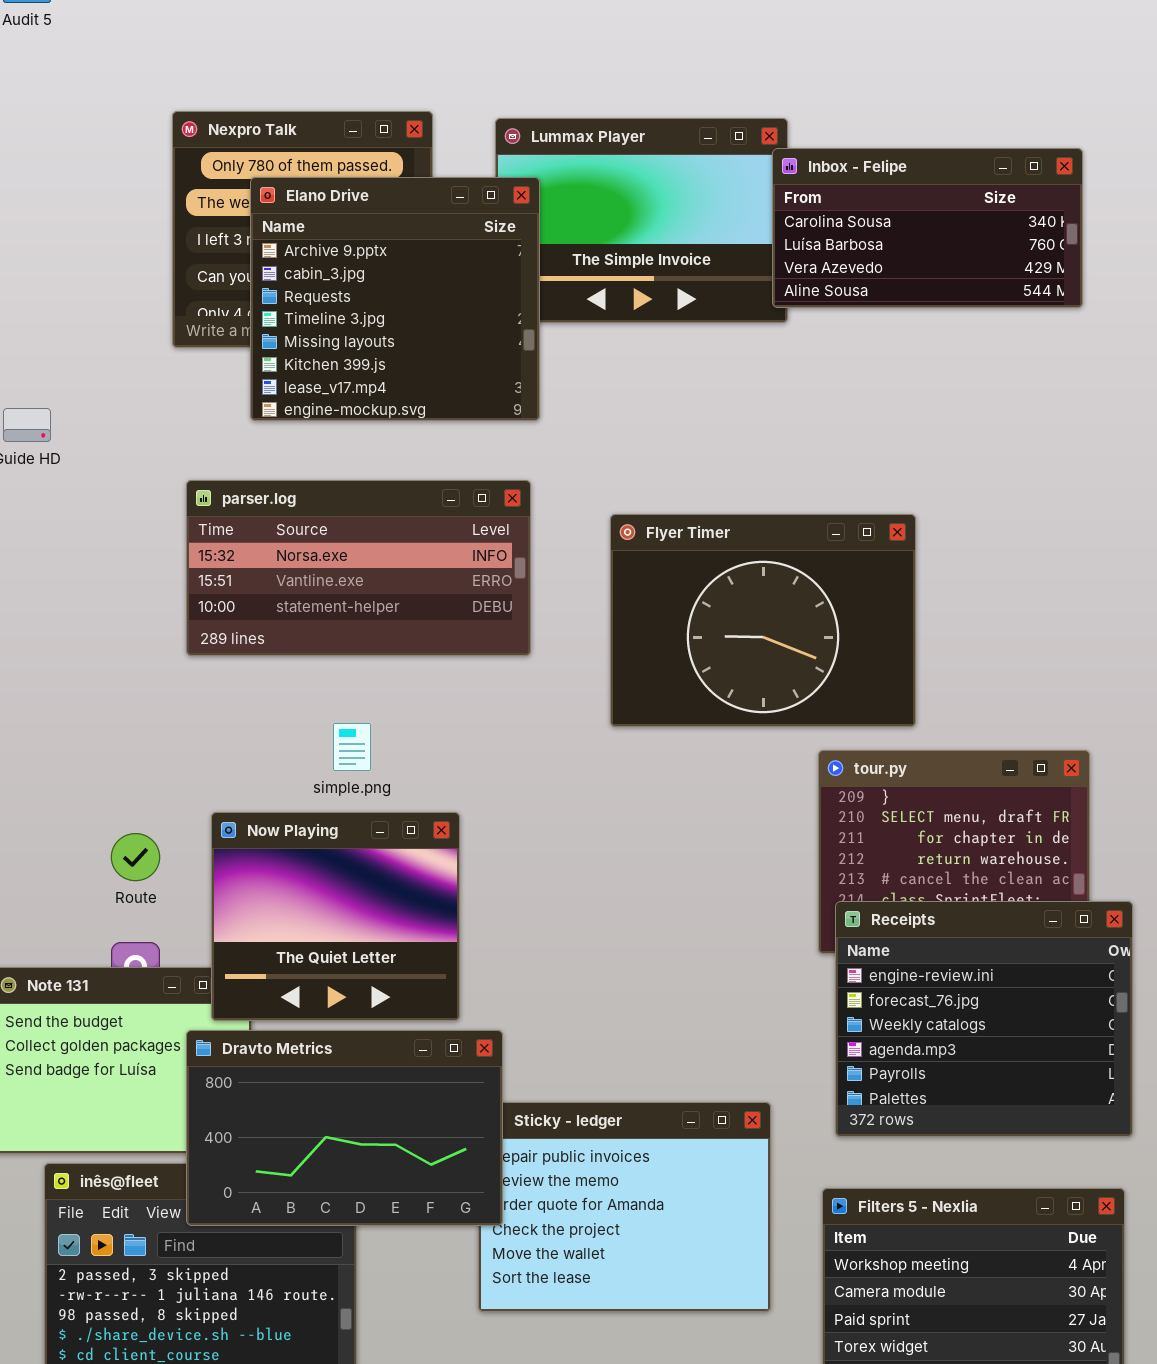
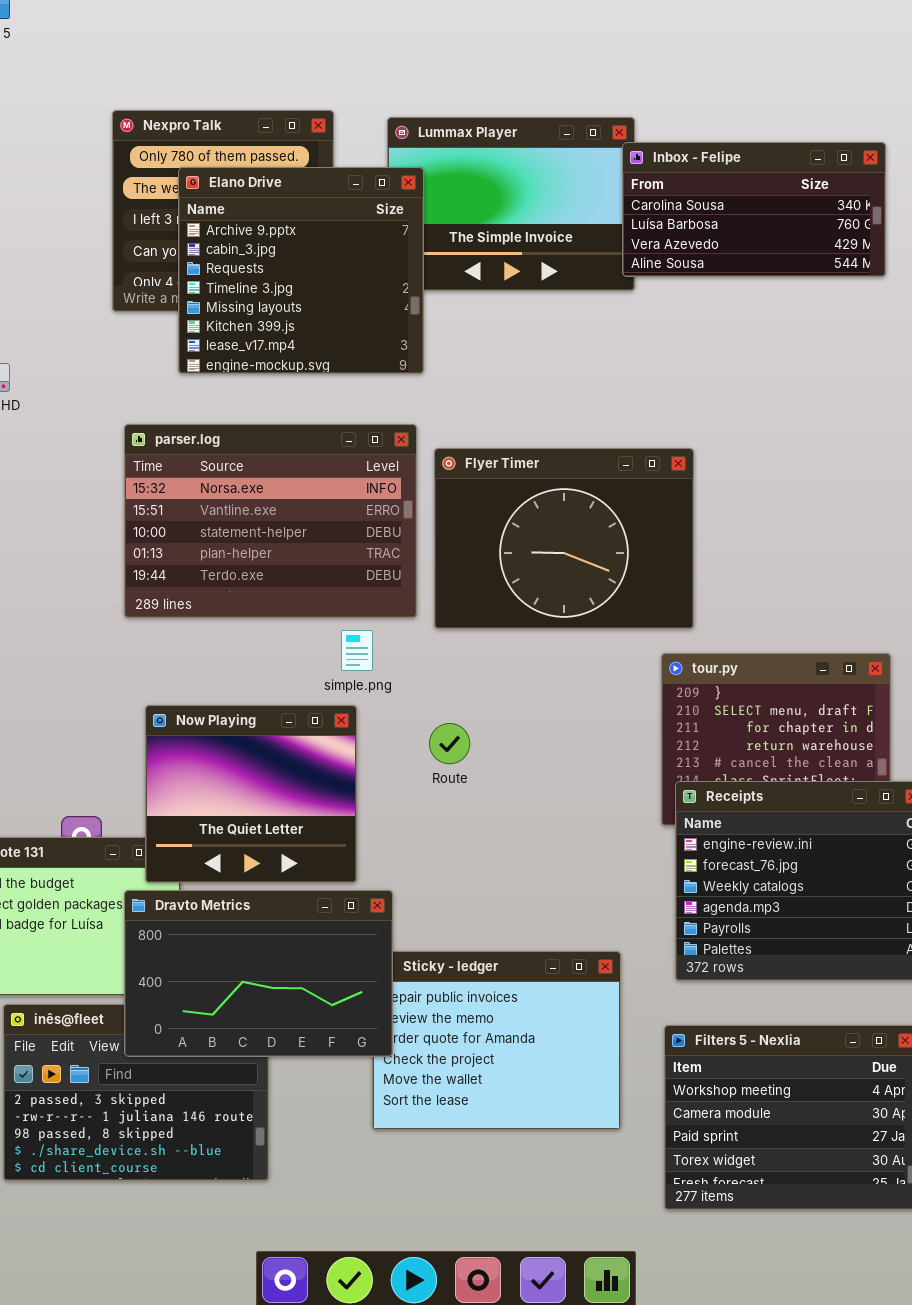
parser.log: [186,480,531,656] -> [124,424,417,618], resized
Flyer Timer: [610,514,916,727] -> [434,448,694,629], moved
simple.png: [333,723,371,771] -> [341,630,373,671], moved
Route: [111,833,160,881] -> [429,723,470,764], moved

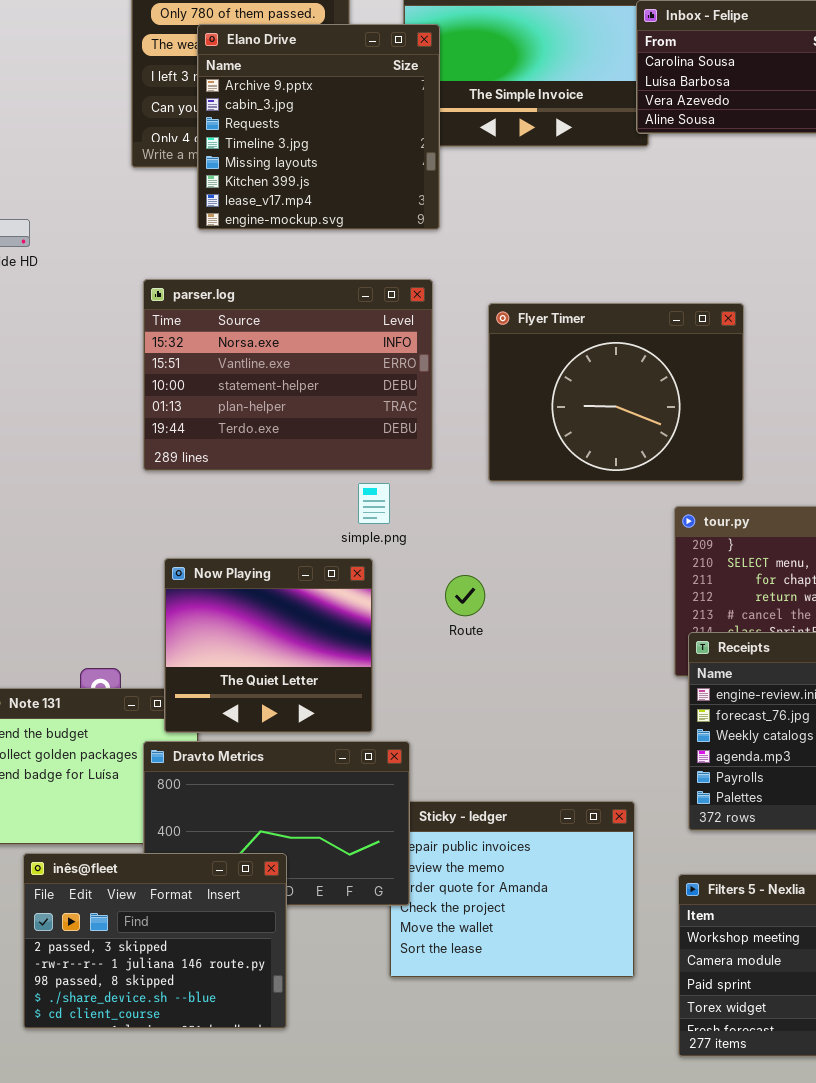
Flyer Timer: [434,448,694,629] -> [488,303,744,482], moved
inês@fleet: [3,1004,269,1181] -> [23,853,287,1029], raised

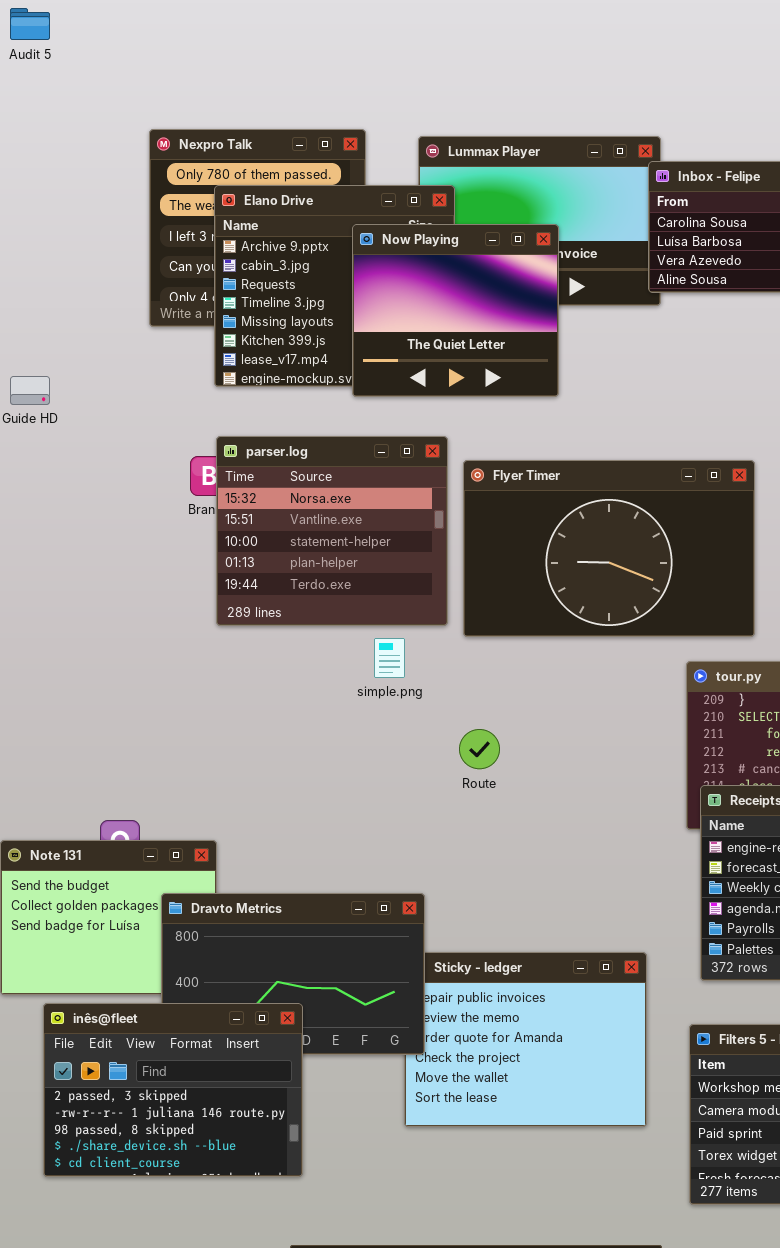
parser.log: [143,279,433,471] -> [216,436,448,626], resized
Flyer Timer: [488,303,744,482] -> [463,460,755,637], resized
Now Playing: [164,558,373,733] -> [352,224,559,397], moved

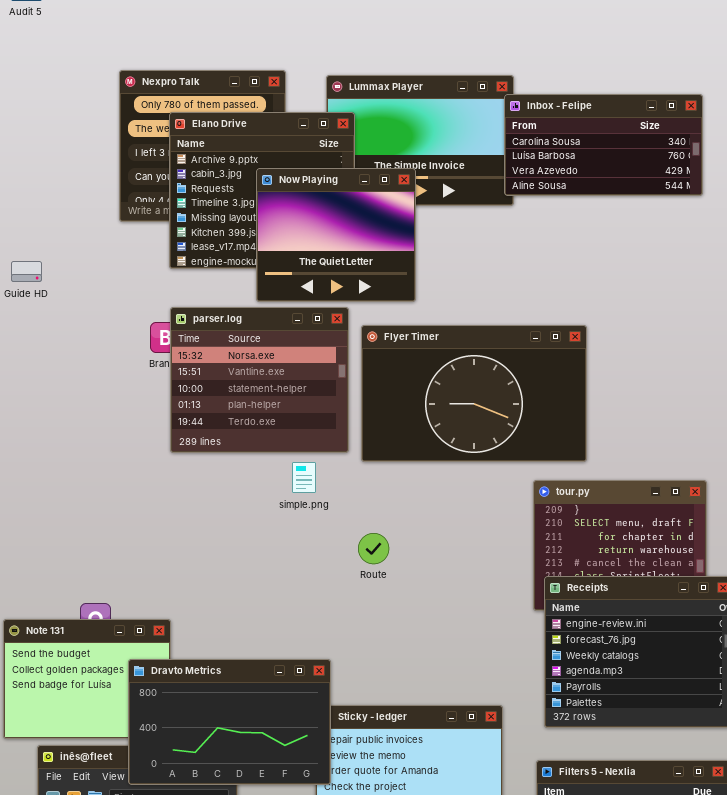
Now Playing: [352,224,559,397] -> [256,168,416,302], moved
Dravto Metrics: [161,893,425,1055] -> [128,659,331,785], raised

